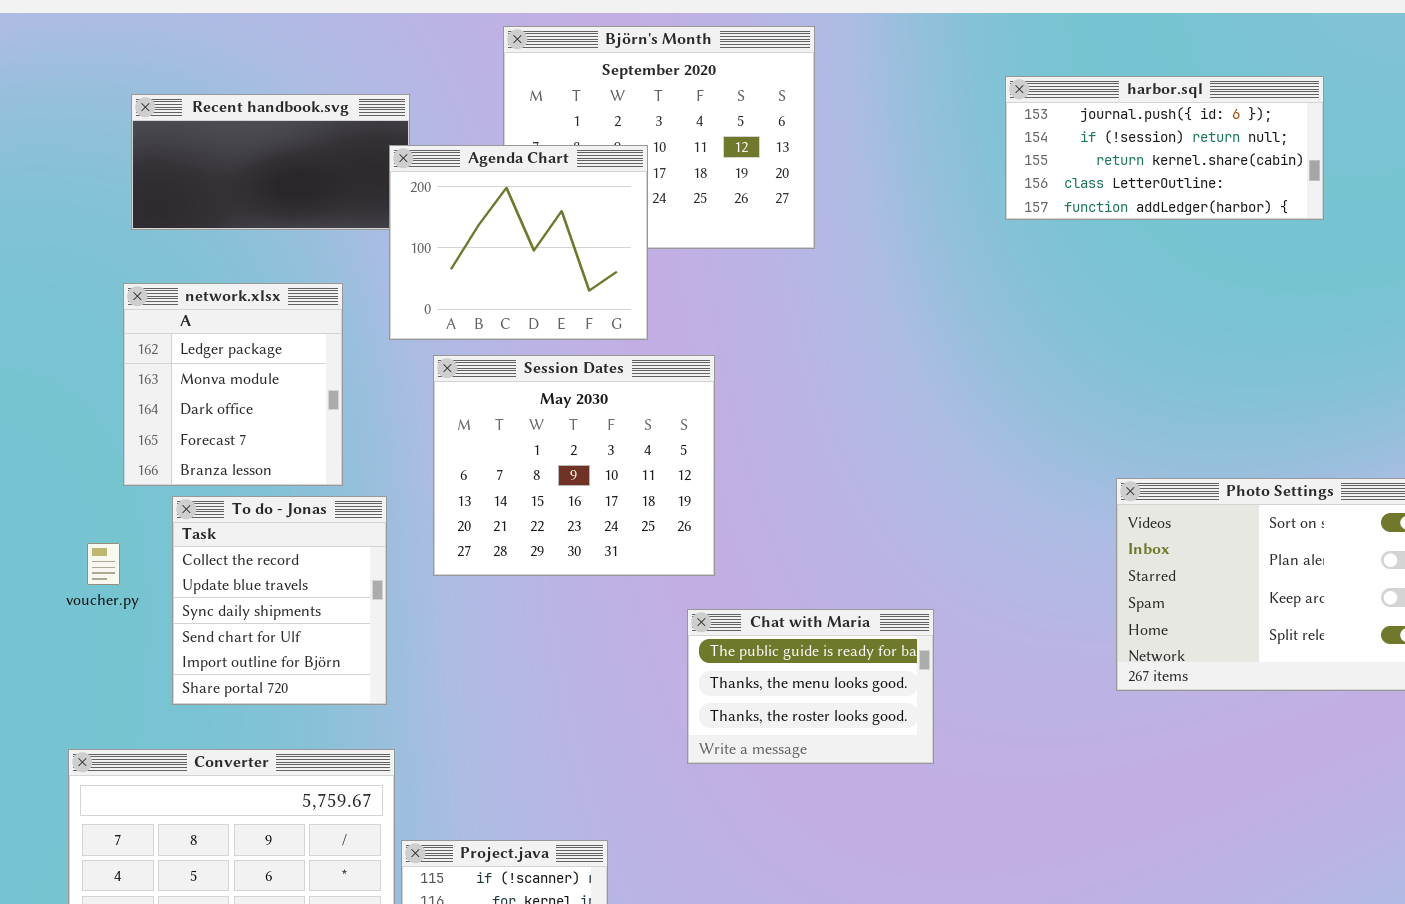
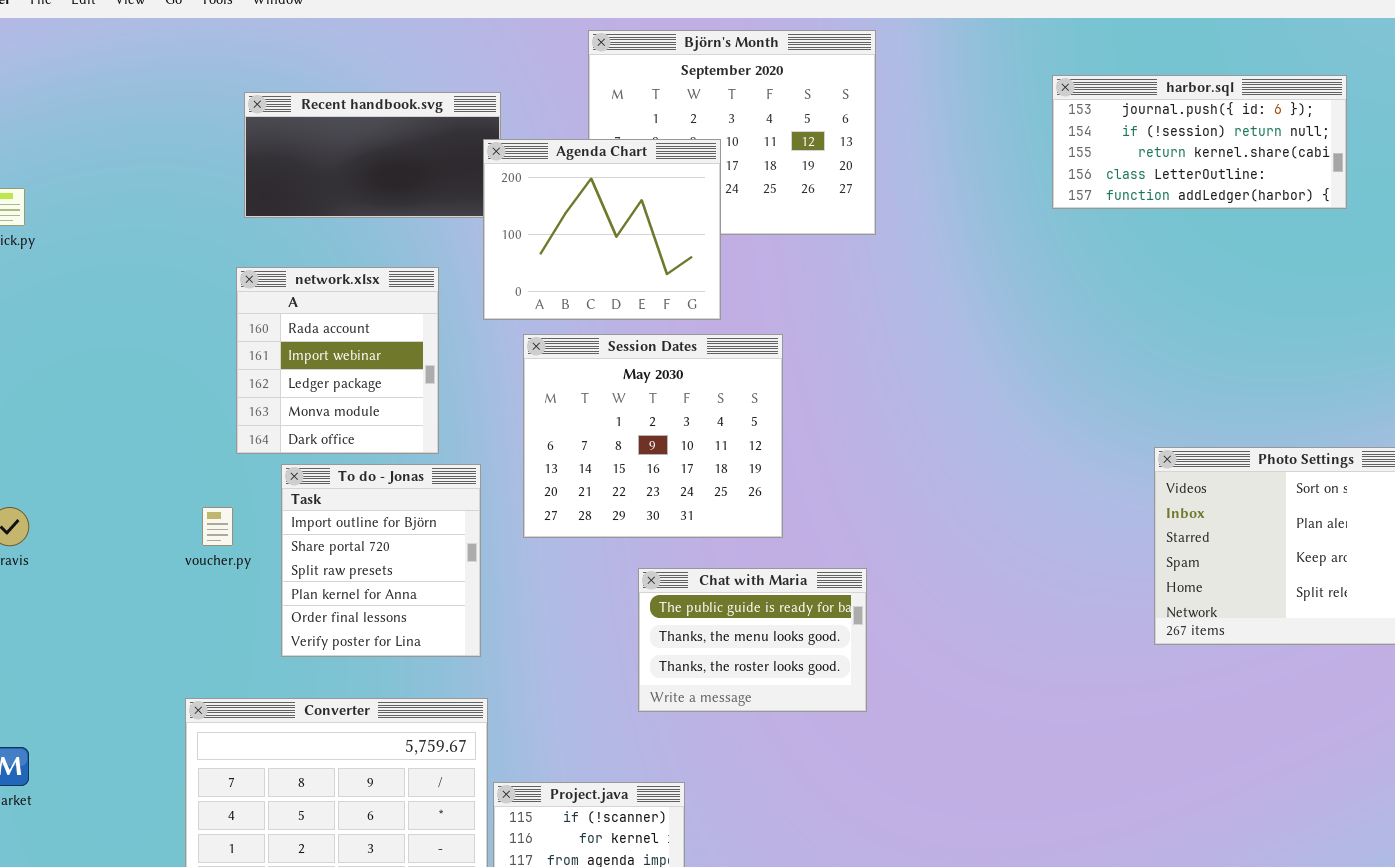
network.xlsx: [123,283,343,486] -> [236,267,439,454], scrolled up 2 rows
To do - Jonas: [172,496,387,705] -> [281,464,481,657], scrolled down 4 rows
Chat with Maria: [687,609,934,764] -> [638,568,867,712], moved

